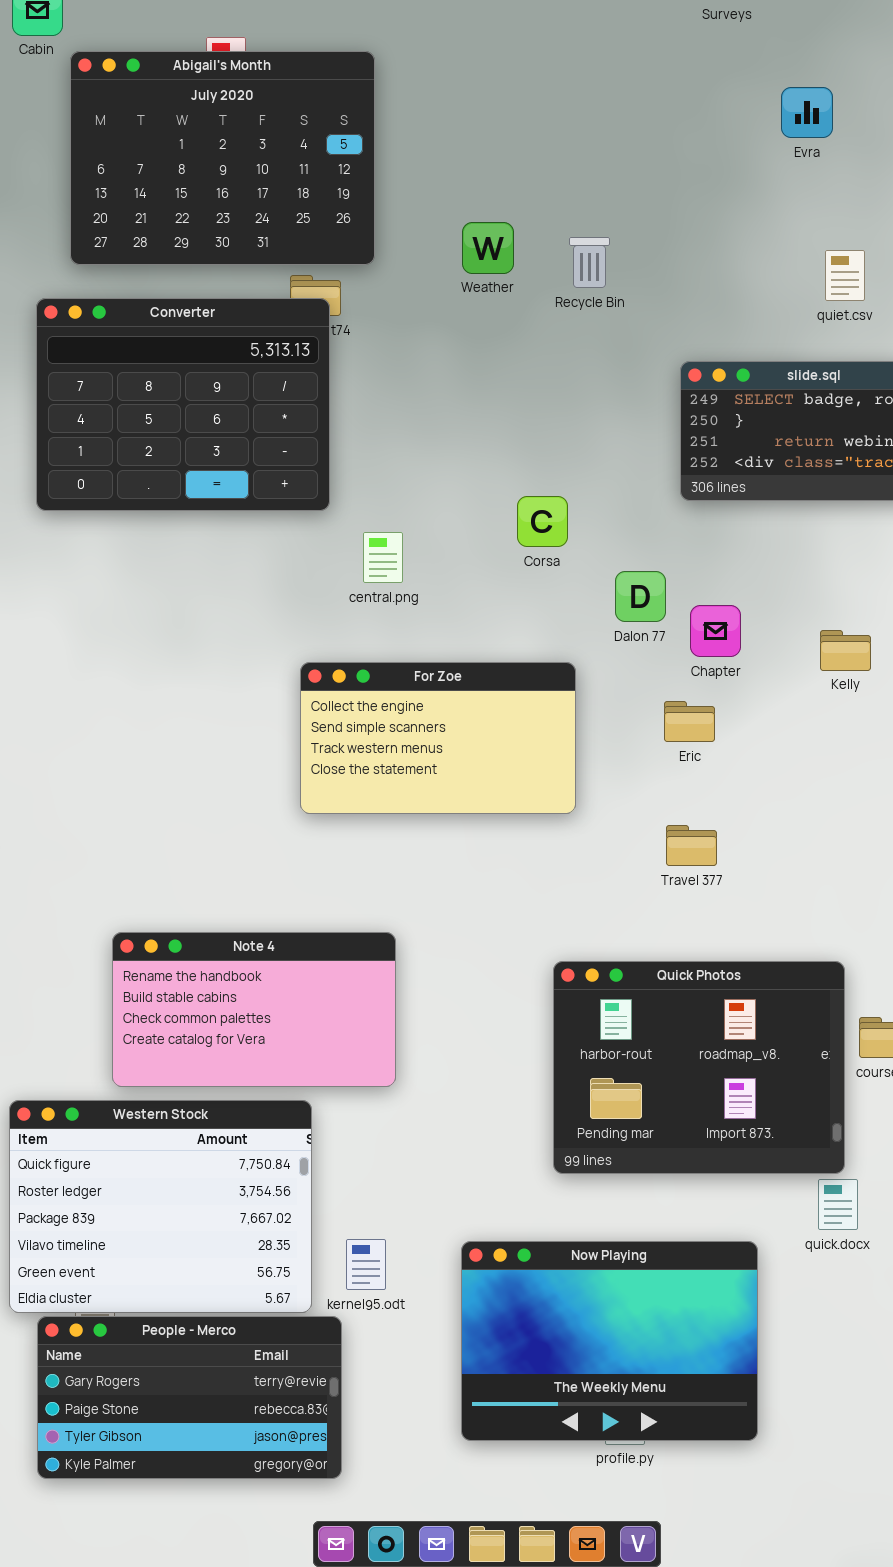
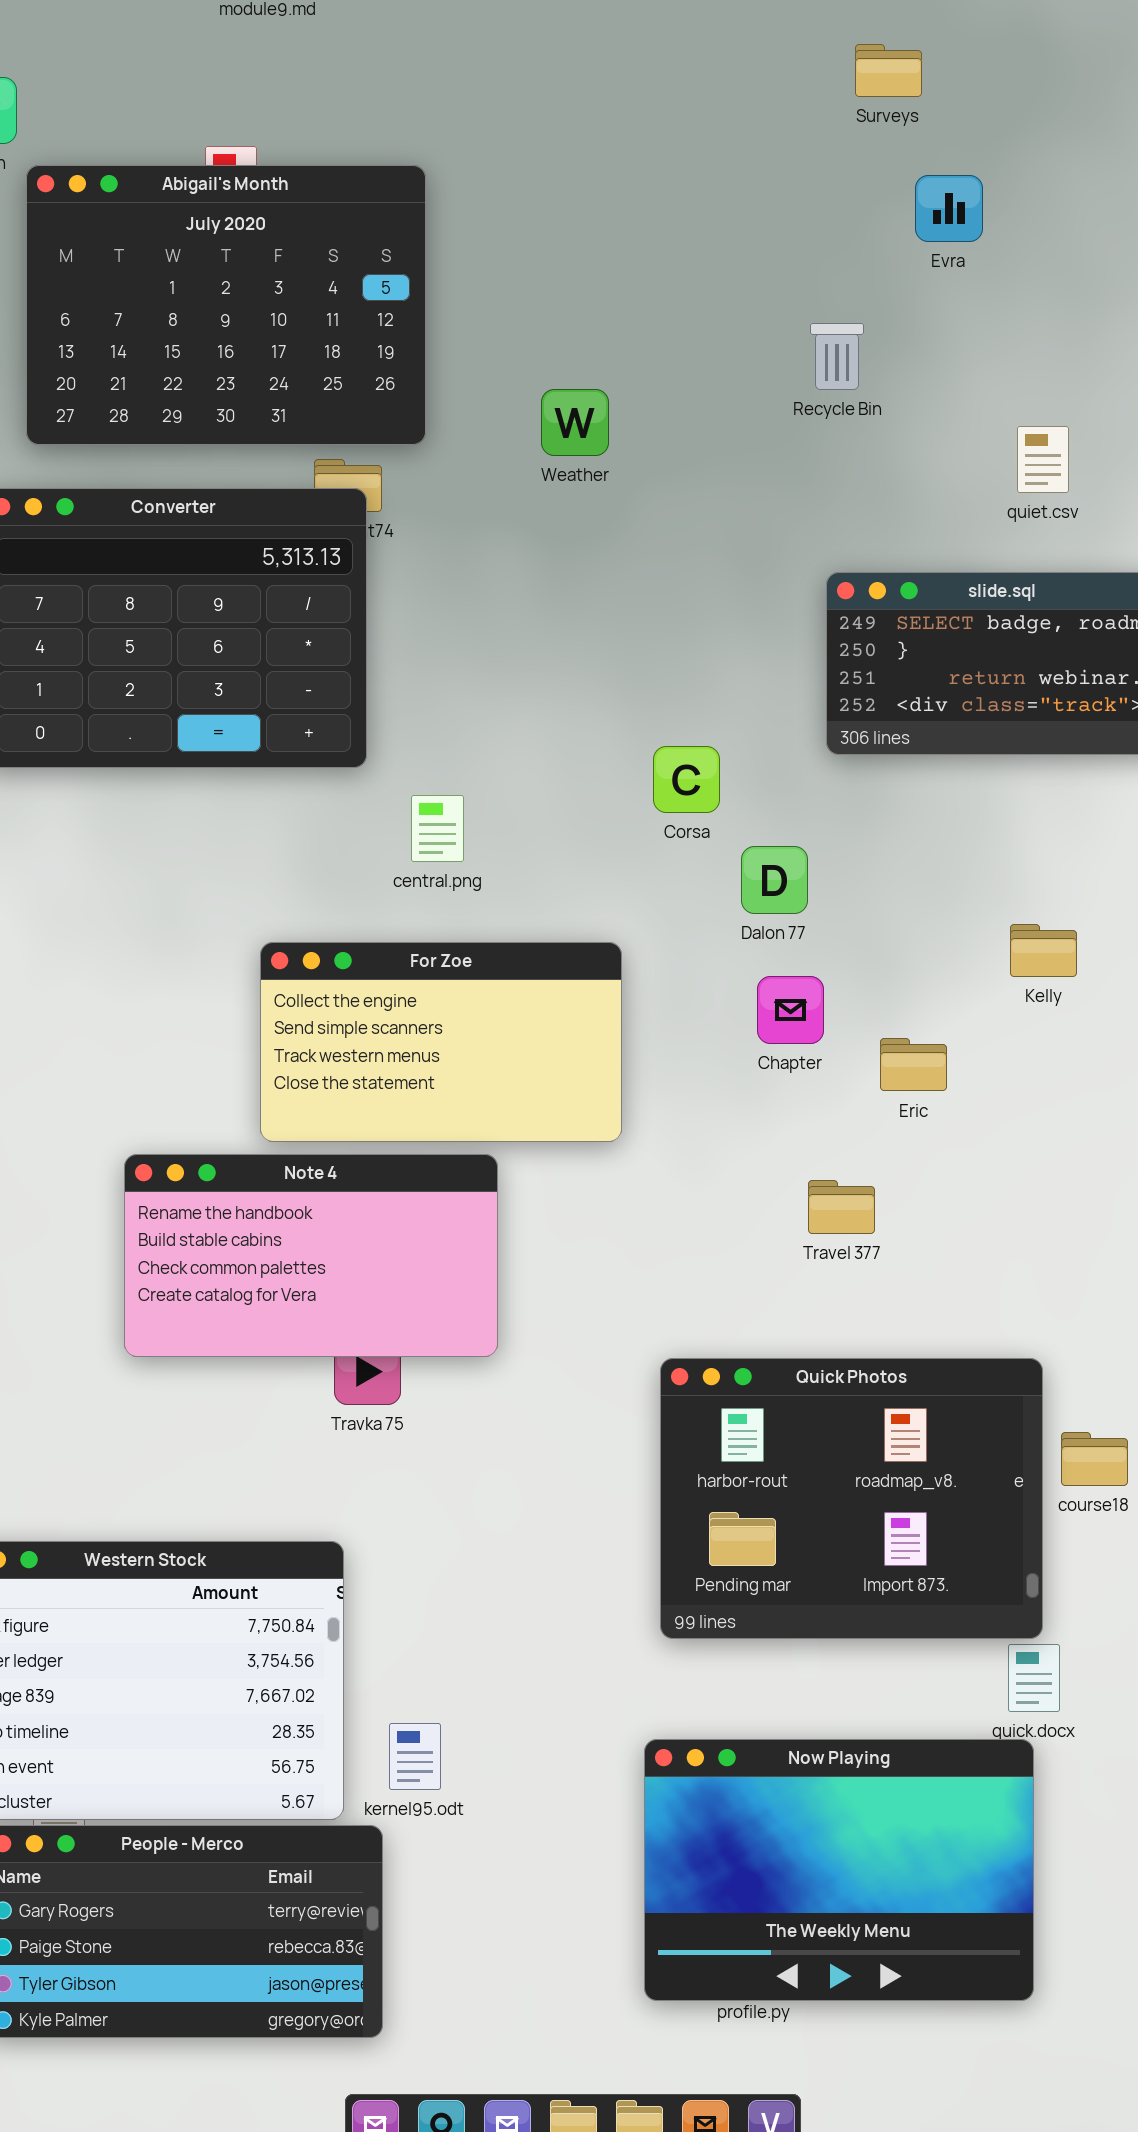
Evra: [781,87,833,138] -> [915,175,983,242], moved
Recycle Bin: [569,237,610,288] -> [810,323,864,390], moved
Corsa: [517,496,568,547] -> [653,746,720,813], moved
Chapter: [690,605,741,657] -> [757,976,824,1044], moved
For Zoe: [300,662,576,814] -> [260,942,622,1142], moved
Eric: [664,701,715,742] -> [880,1038,947,1091], moved
Note 4: [112,932,396,1087] -> [124,1154,498,1357], moved
Now Playing: [461,1241,758,1441] -> [644,1739,1034,2001], moved

